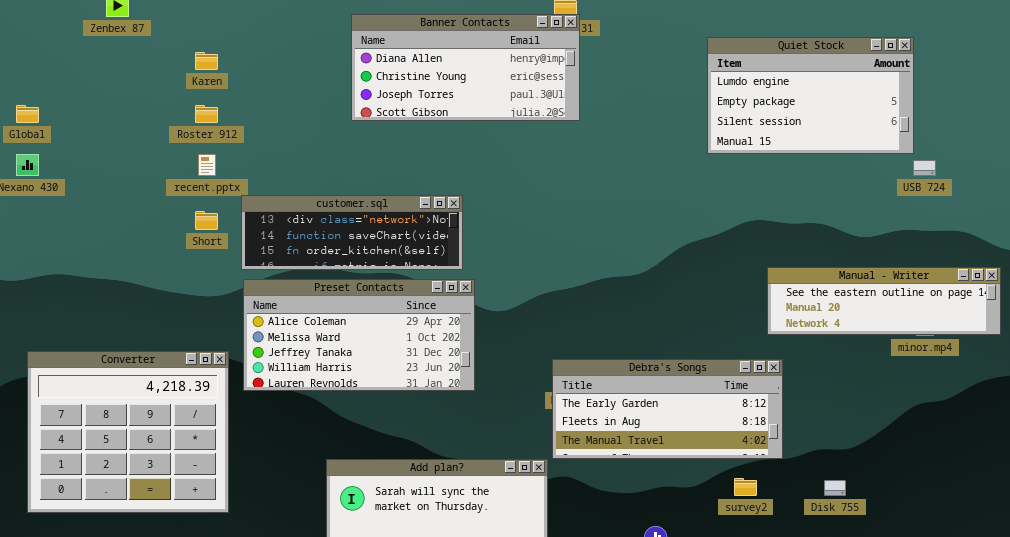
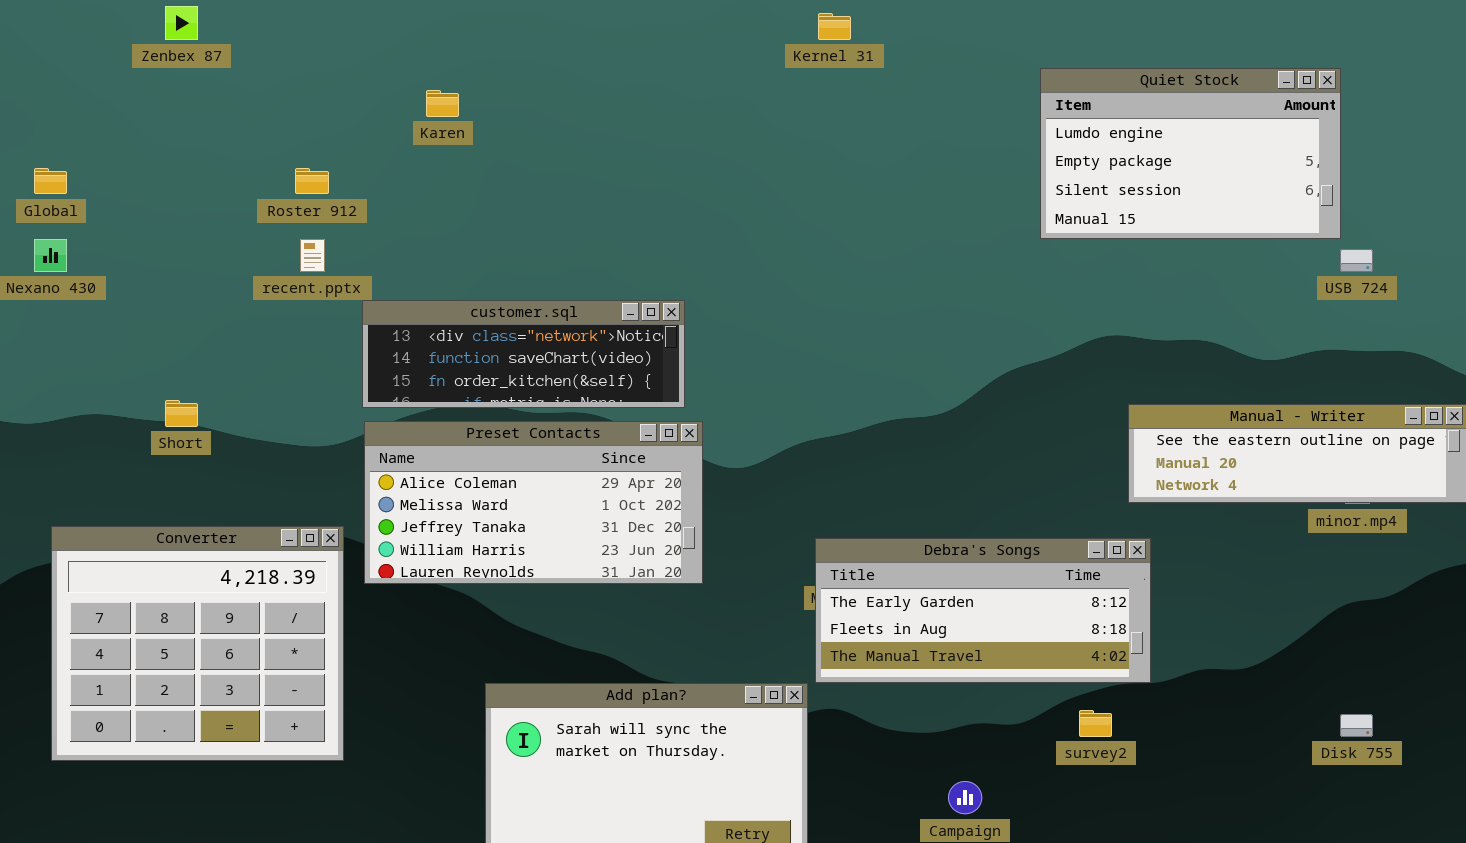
Banner Contacts: [351,14,580,121] -> none, closed
Karen: [195,52,218,70] -> [426,90,459,117], moved
Short: [195,211,218,230] -> [165,400,198,427], moved
Disk 755: [824,480,846,496] -> [1340,714,1373,737], moved

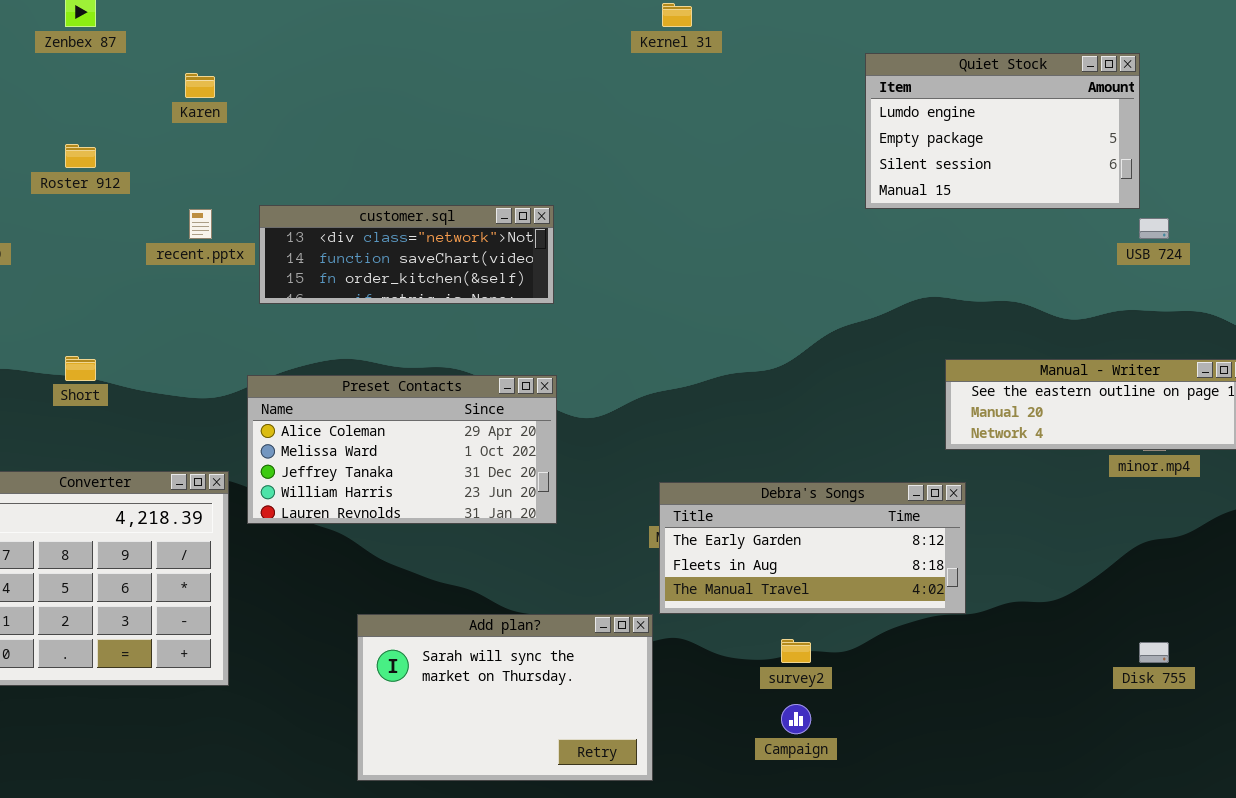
Karen: [426,90,459,117] -> [185,73,215,98], moved
Roster 912: [295,168,329,194] -> [65,144,96,168], moved
customer.sql: [362,300,685,408] -> [259,205,554,304], moved
survey2: [1079,710,1112,737] -> [781,639,811,663], moved

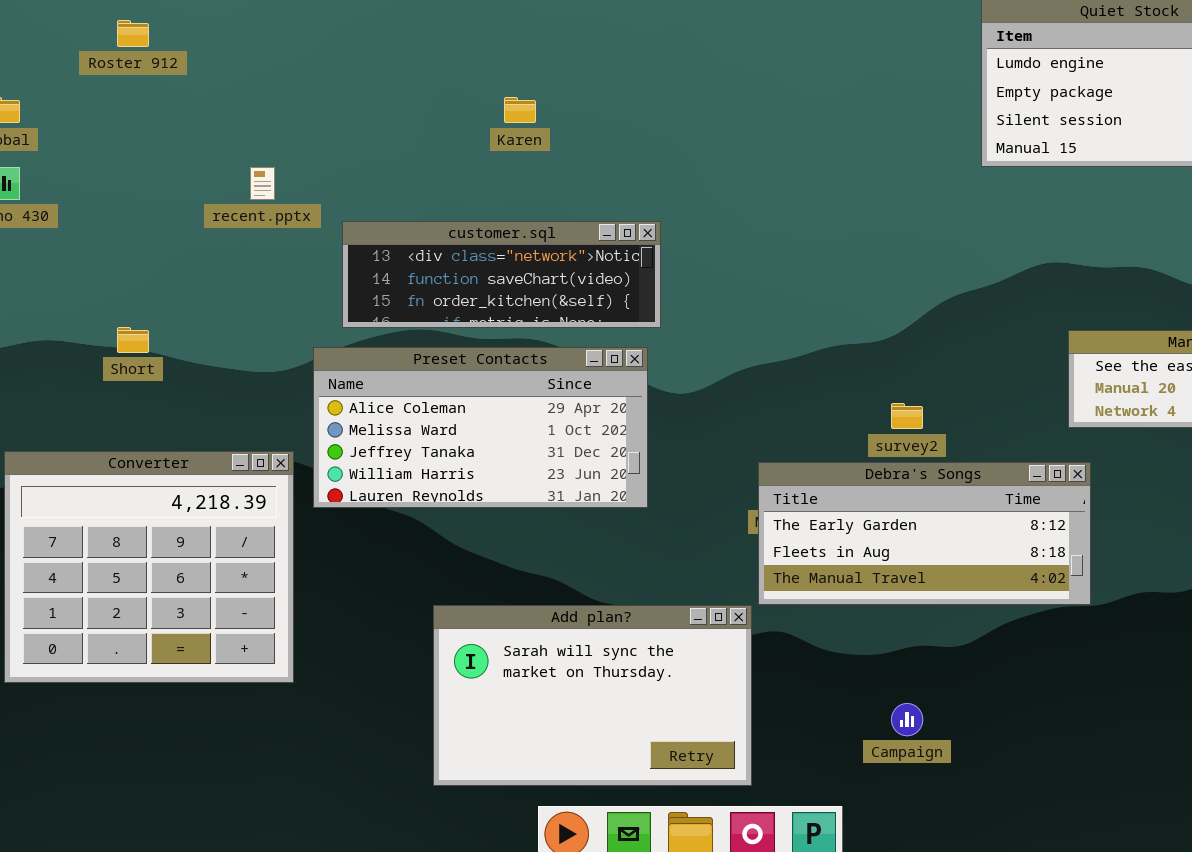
Karen: [185,73,215,98] -> [504,97,536,123], moved
Roster 912: [65,144,96,168] -> [117,20,149,47], moved
customer.sql: [259,205,554,304] -> [342,221,661,328], moved
survey2: [781,639,811,663] -> [891,403,923,429], moved

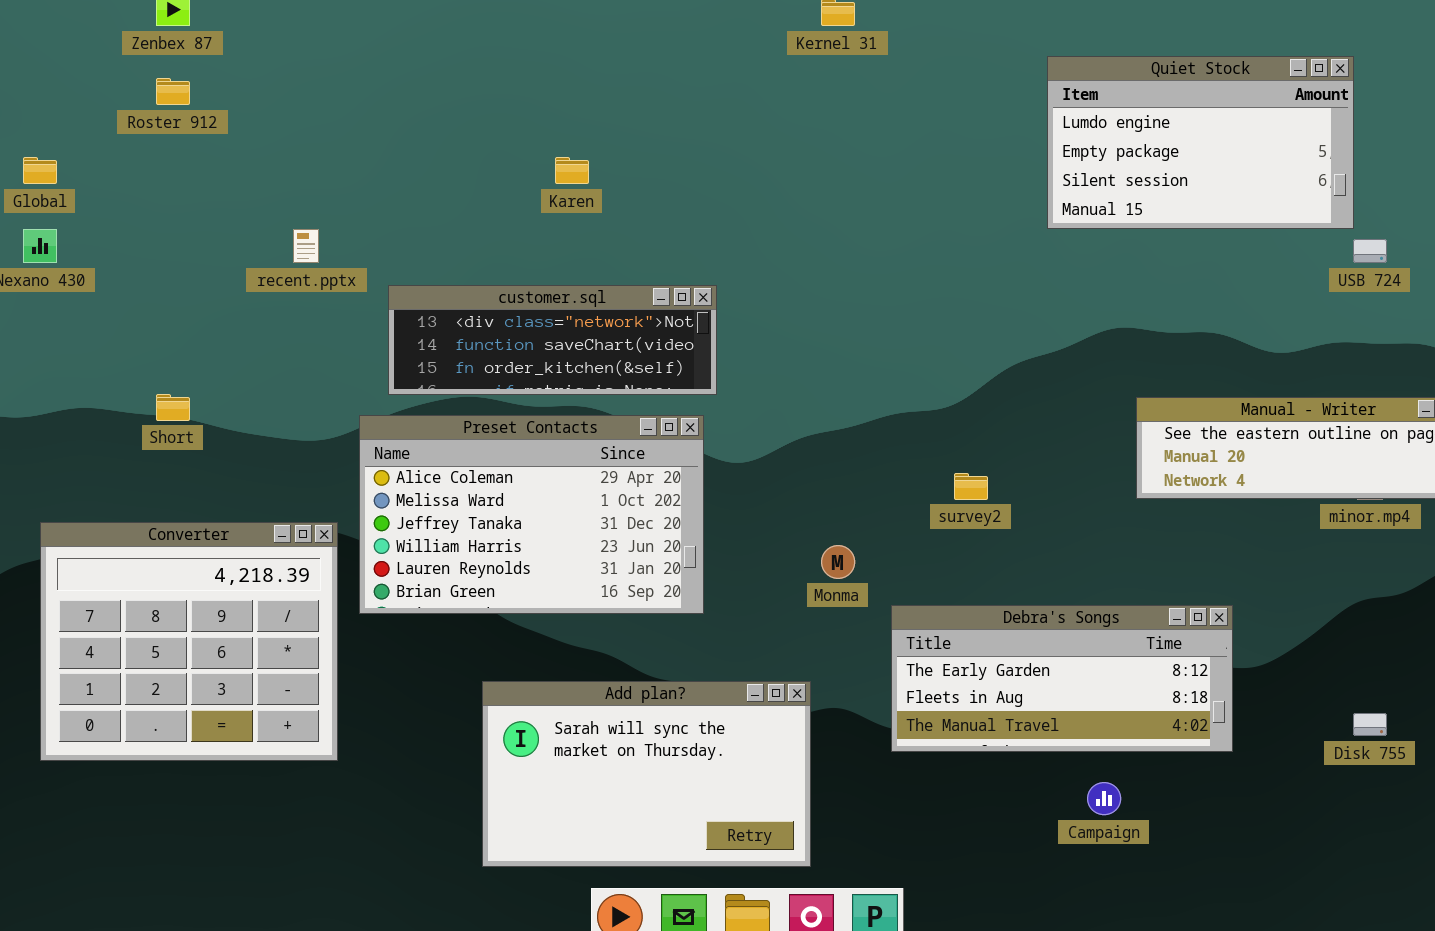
Preset Contacts: [313,347,648,508] -> [359,415,704,614], resized
Debra's Songs: [758,462,1091,605] -> [891,605,1233,752], moved
Campaign: [891,703,923,736] -> [1087,782,1121,815], moved

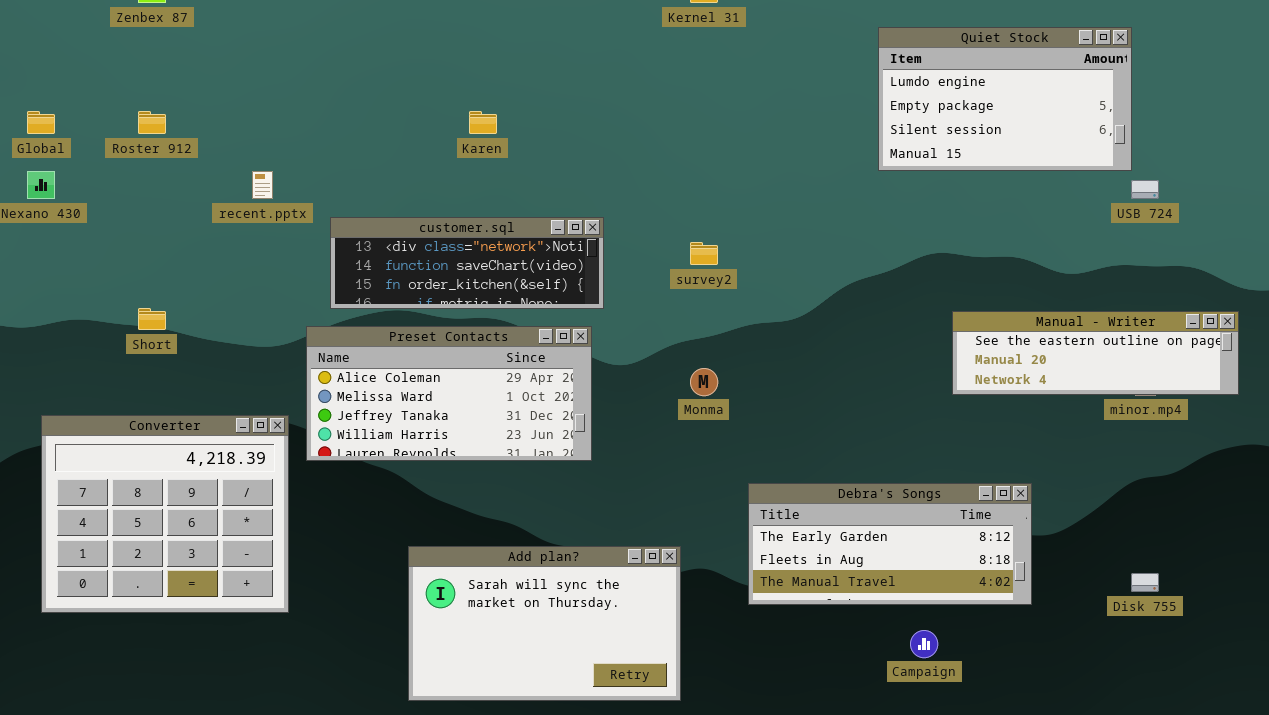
Roster 912: [156,78,190,105] -> [138,111,166,134], moved
Preset Contacts: [359,415,704,614] -> [306,326,592,461], resized
survey2: [954,473,988,500] -> [690,242,718,265], moved
Monma: [821,545,855,579] -> [690,368,718,396], moved

